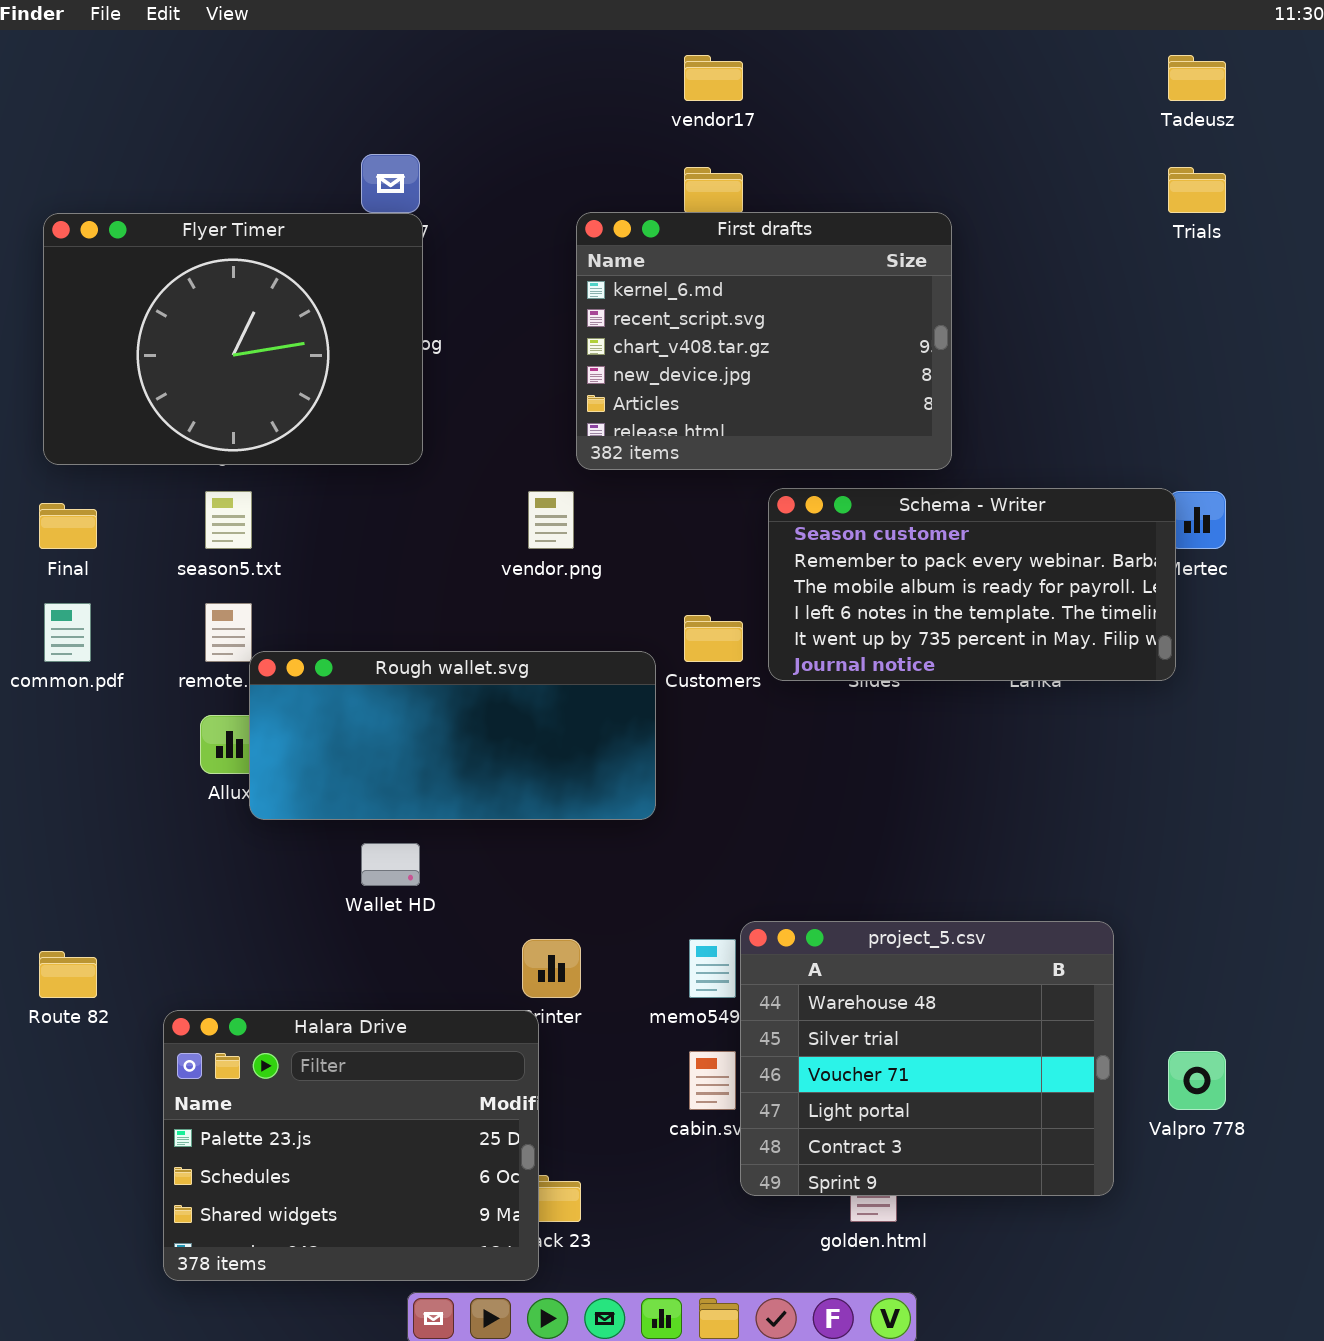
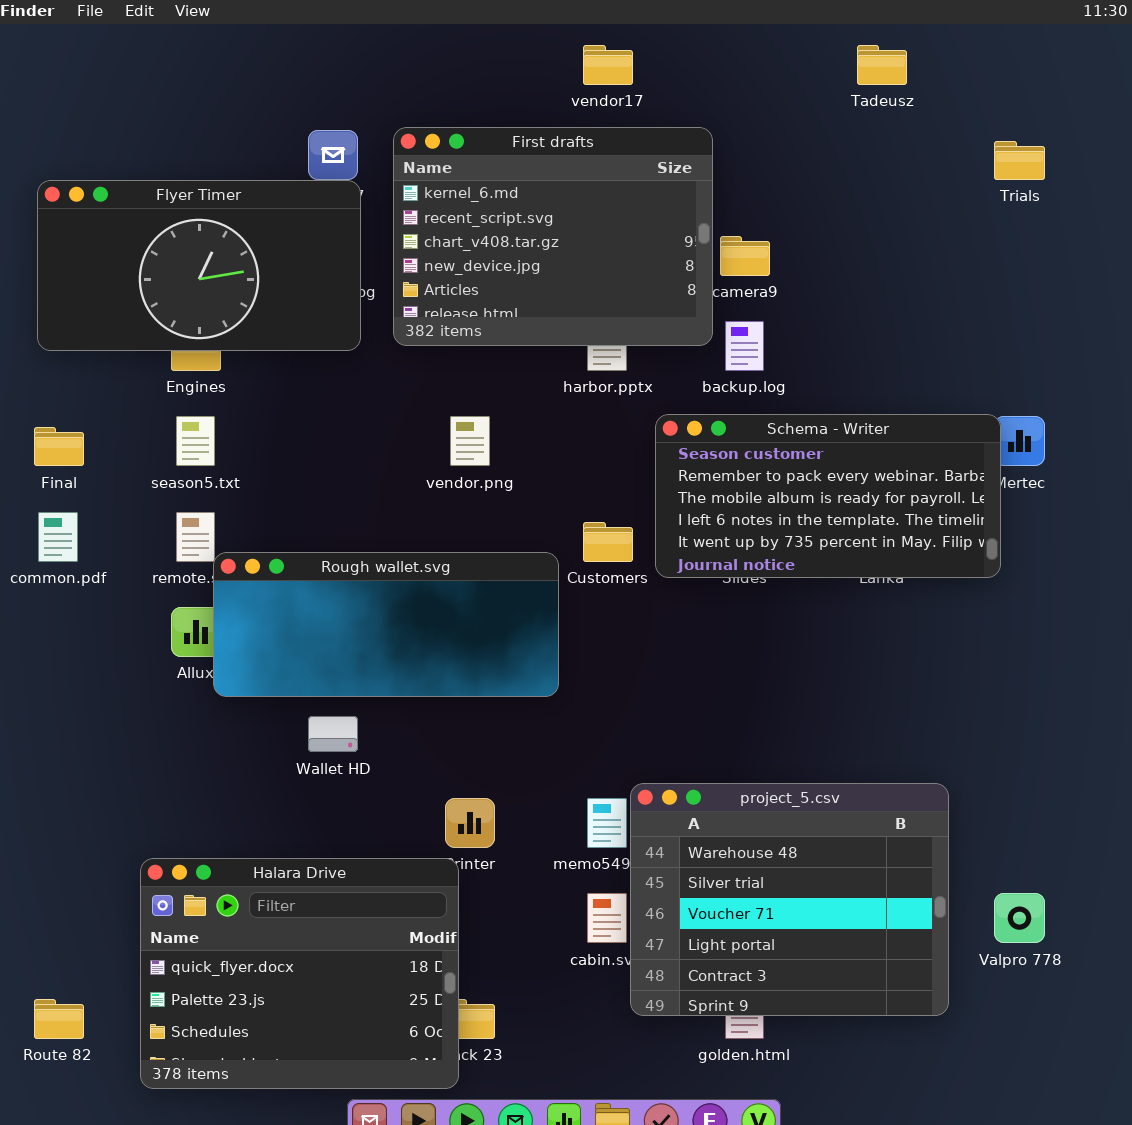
Tadeusz: [1168,55,1226,101] -> [857,45,907,85], moved
First drafts: [576,212,952,470] -> [393,127,713,346], moved
Flyer Timer: [43,213,423,465] -> [37,180,361,351], resized
Route 82: [39,951,97,998] -> [34,999,84,1039], moved
Halara Drive: [163,1010,539,1281] -> [140,858,459,1089], scrolled up 1 row

